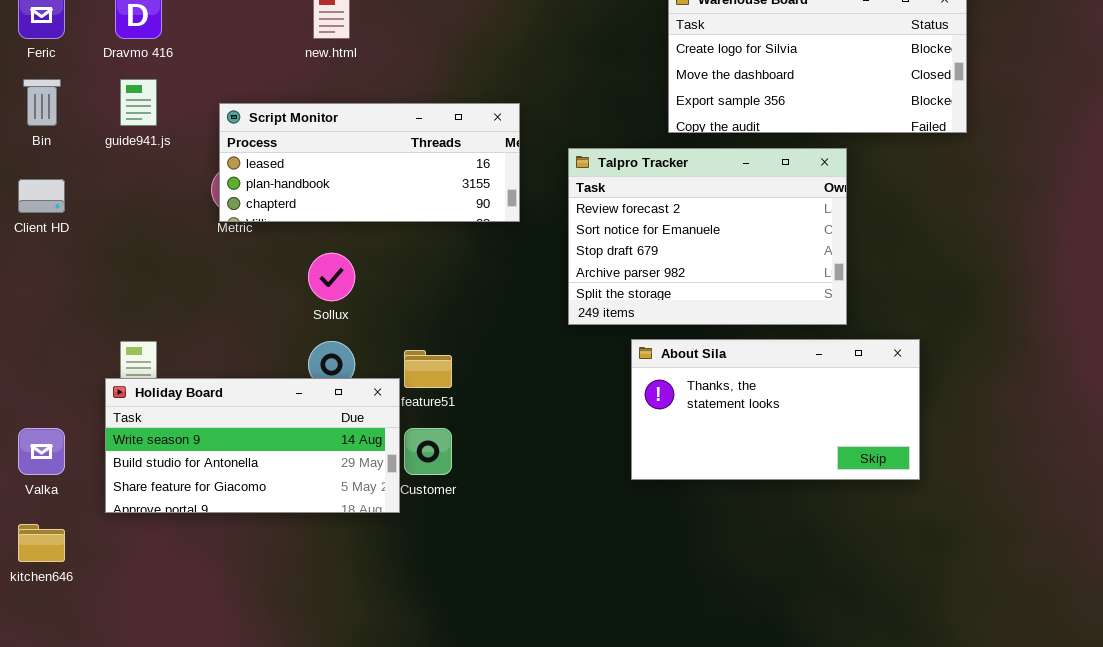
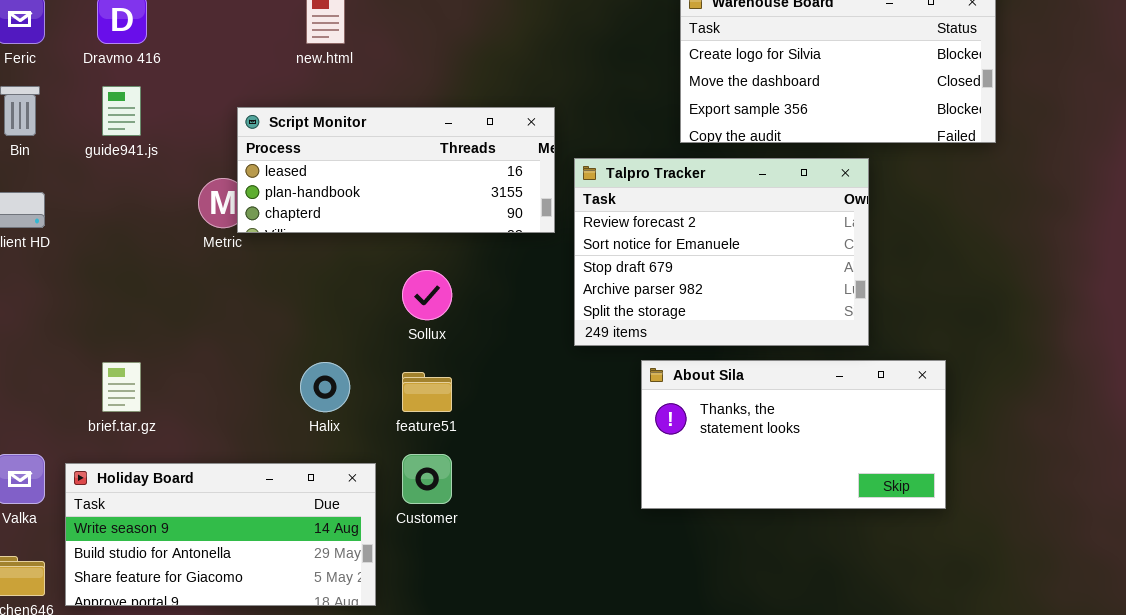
Script Monitor: [219,103,520,222] -> [237,107,555,233], moved
Sollux: [308,253,355,301] -> [402,270,452,320], moved
Holiday Board: [105,378,400,513] -> [65,463,376,606], moved

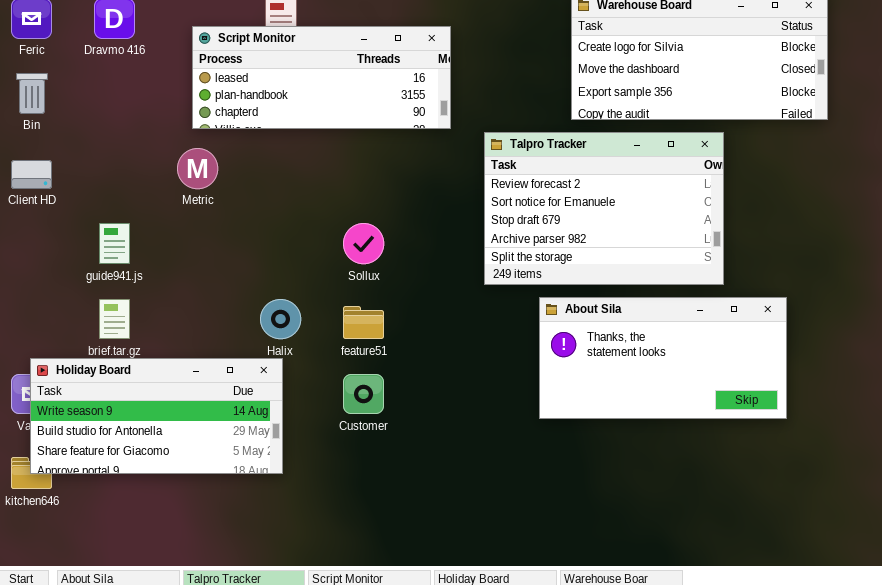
guide941.js: [102,86,141,136] -> [99,223,130,264], moved
Script Monitor: [237,107,555,233] -> [192,26,451,129], moved
Holiday Board: [65,463,376,606] -> [30,358,283,474], moved

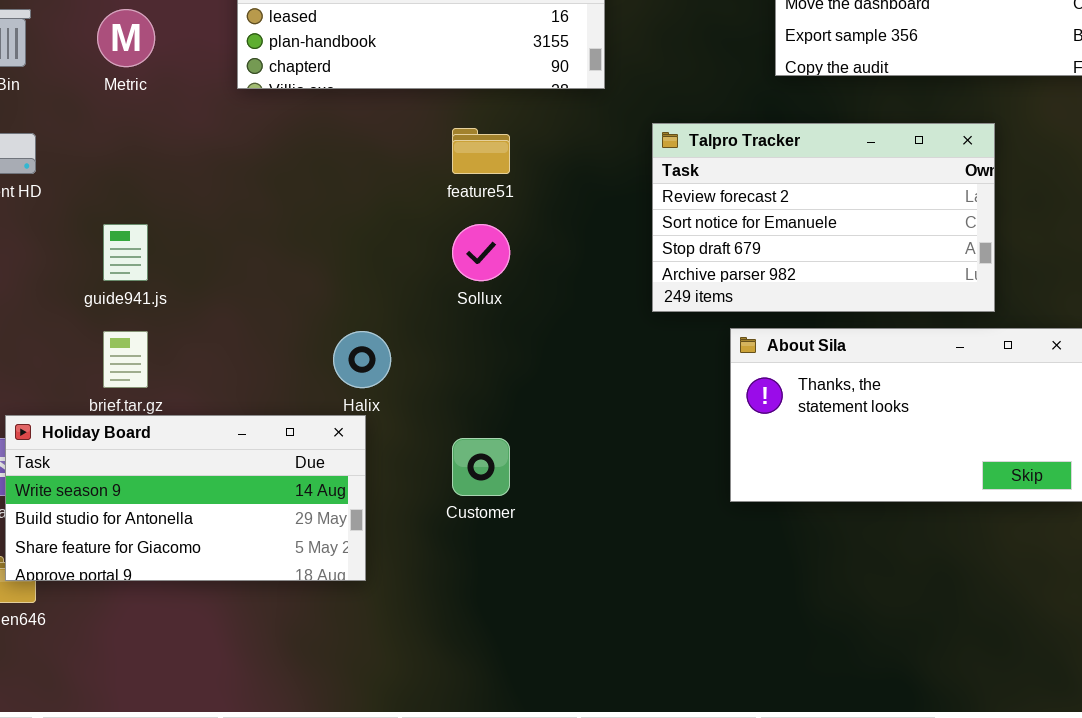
Talpro Tracker: [484,132,724,285] -> [652,123,995,312], resized
Metric: [177,148,218,189] -> [97,9,155,67], moved
feature51: [343,306,384,339] -> [452,128,510,174], moved

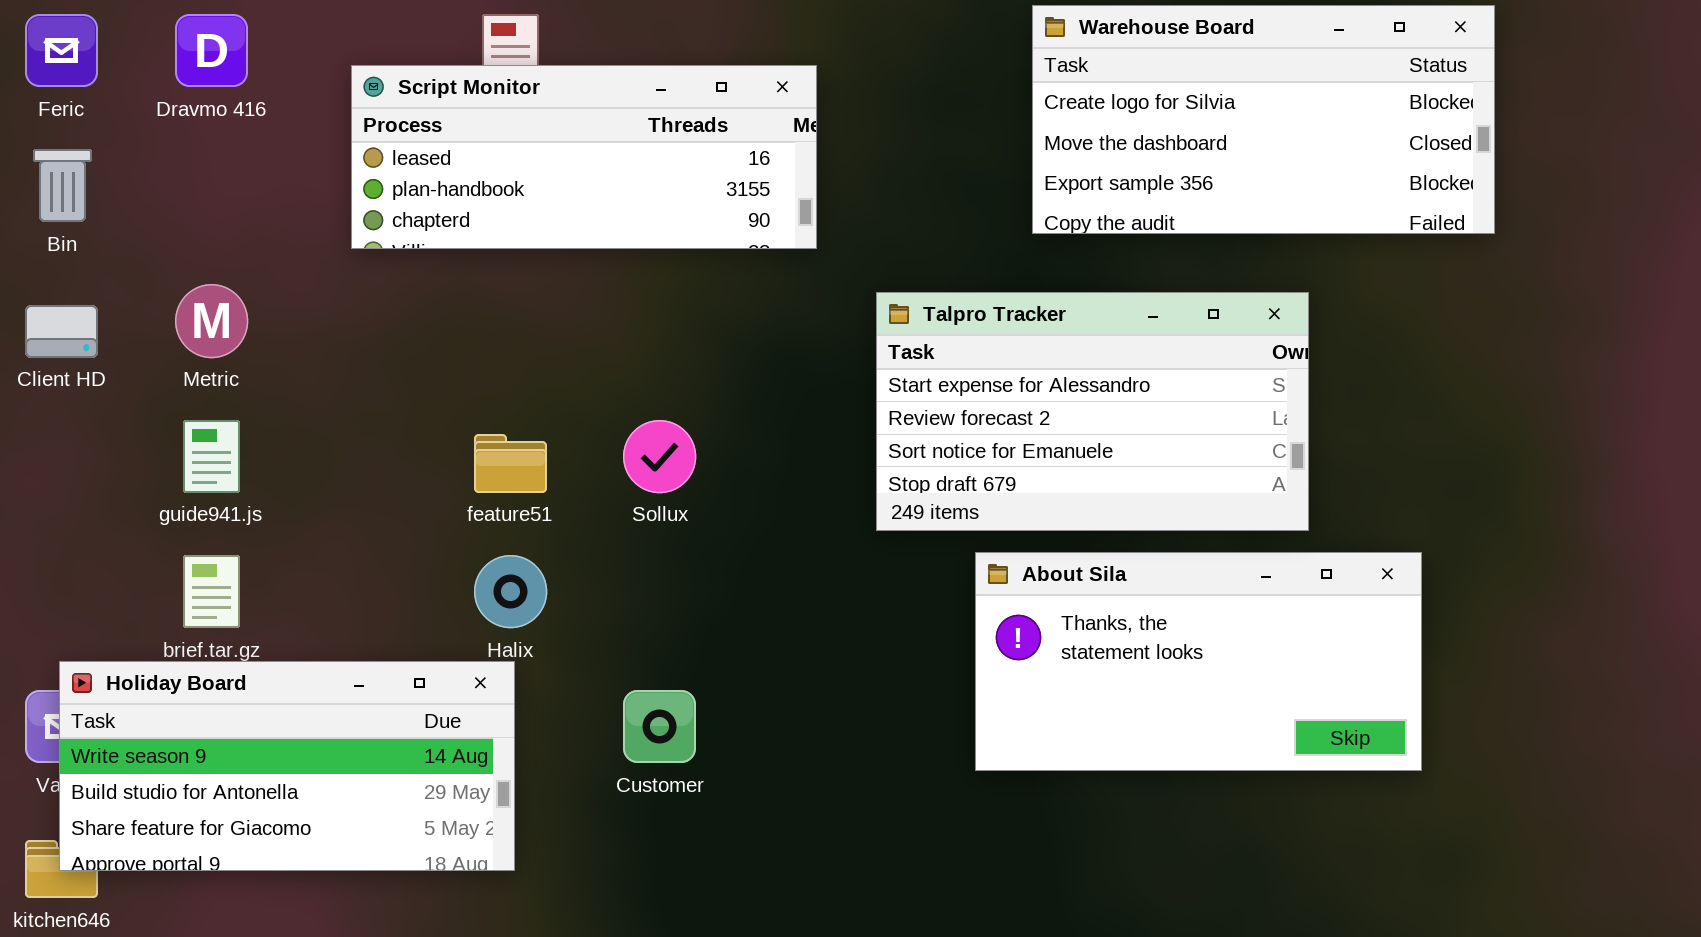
Metric: [97,9,155,67] -> [175,284,248,358], moved
Talpro Tracker: [652,123,995,312] -> [876,292,1309,531], scrolled up 1 row
feature51: [452,128,510,174] -> [474,434,547,493], moved

